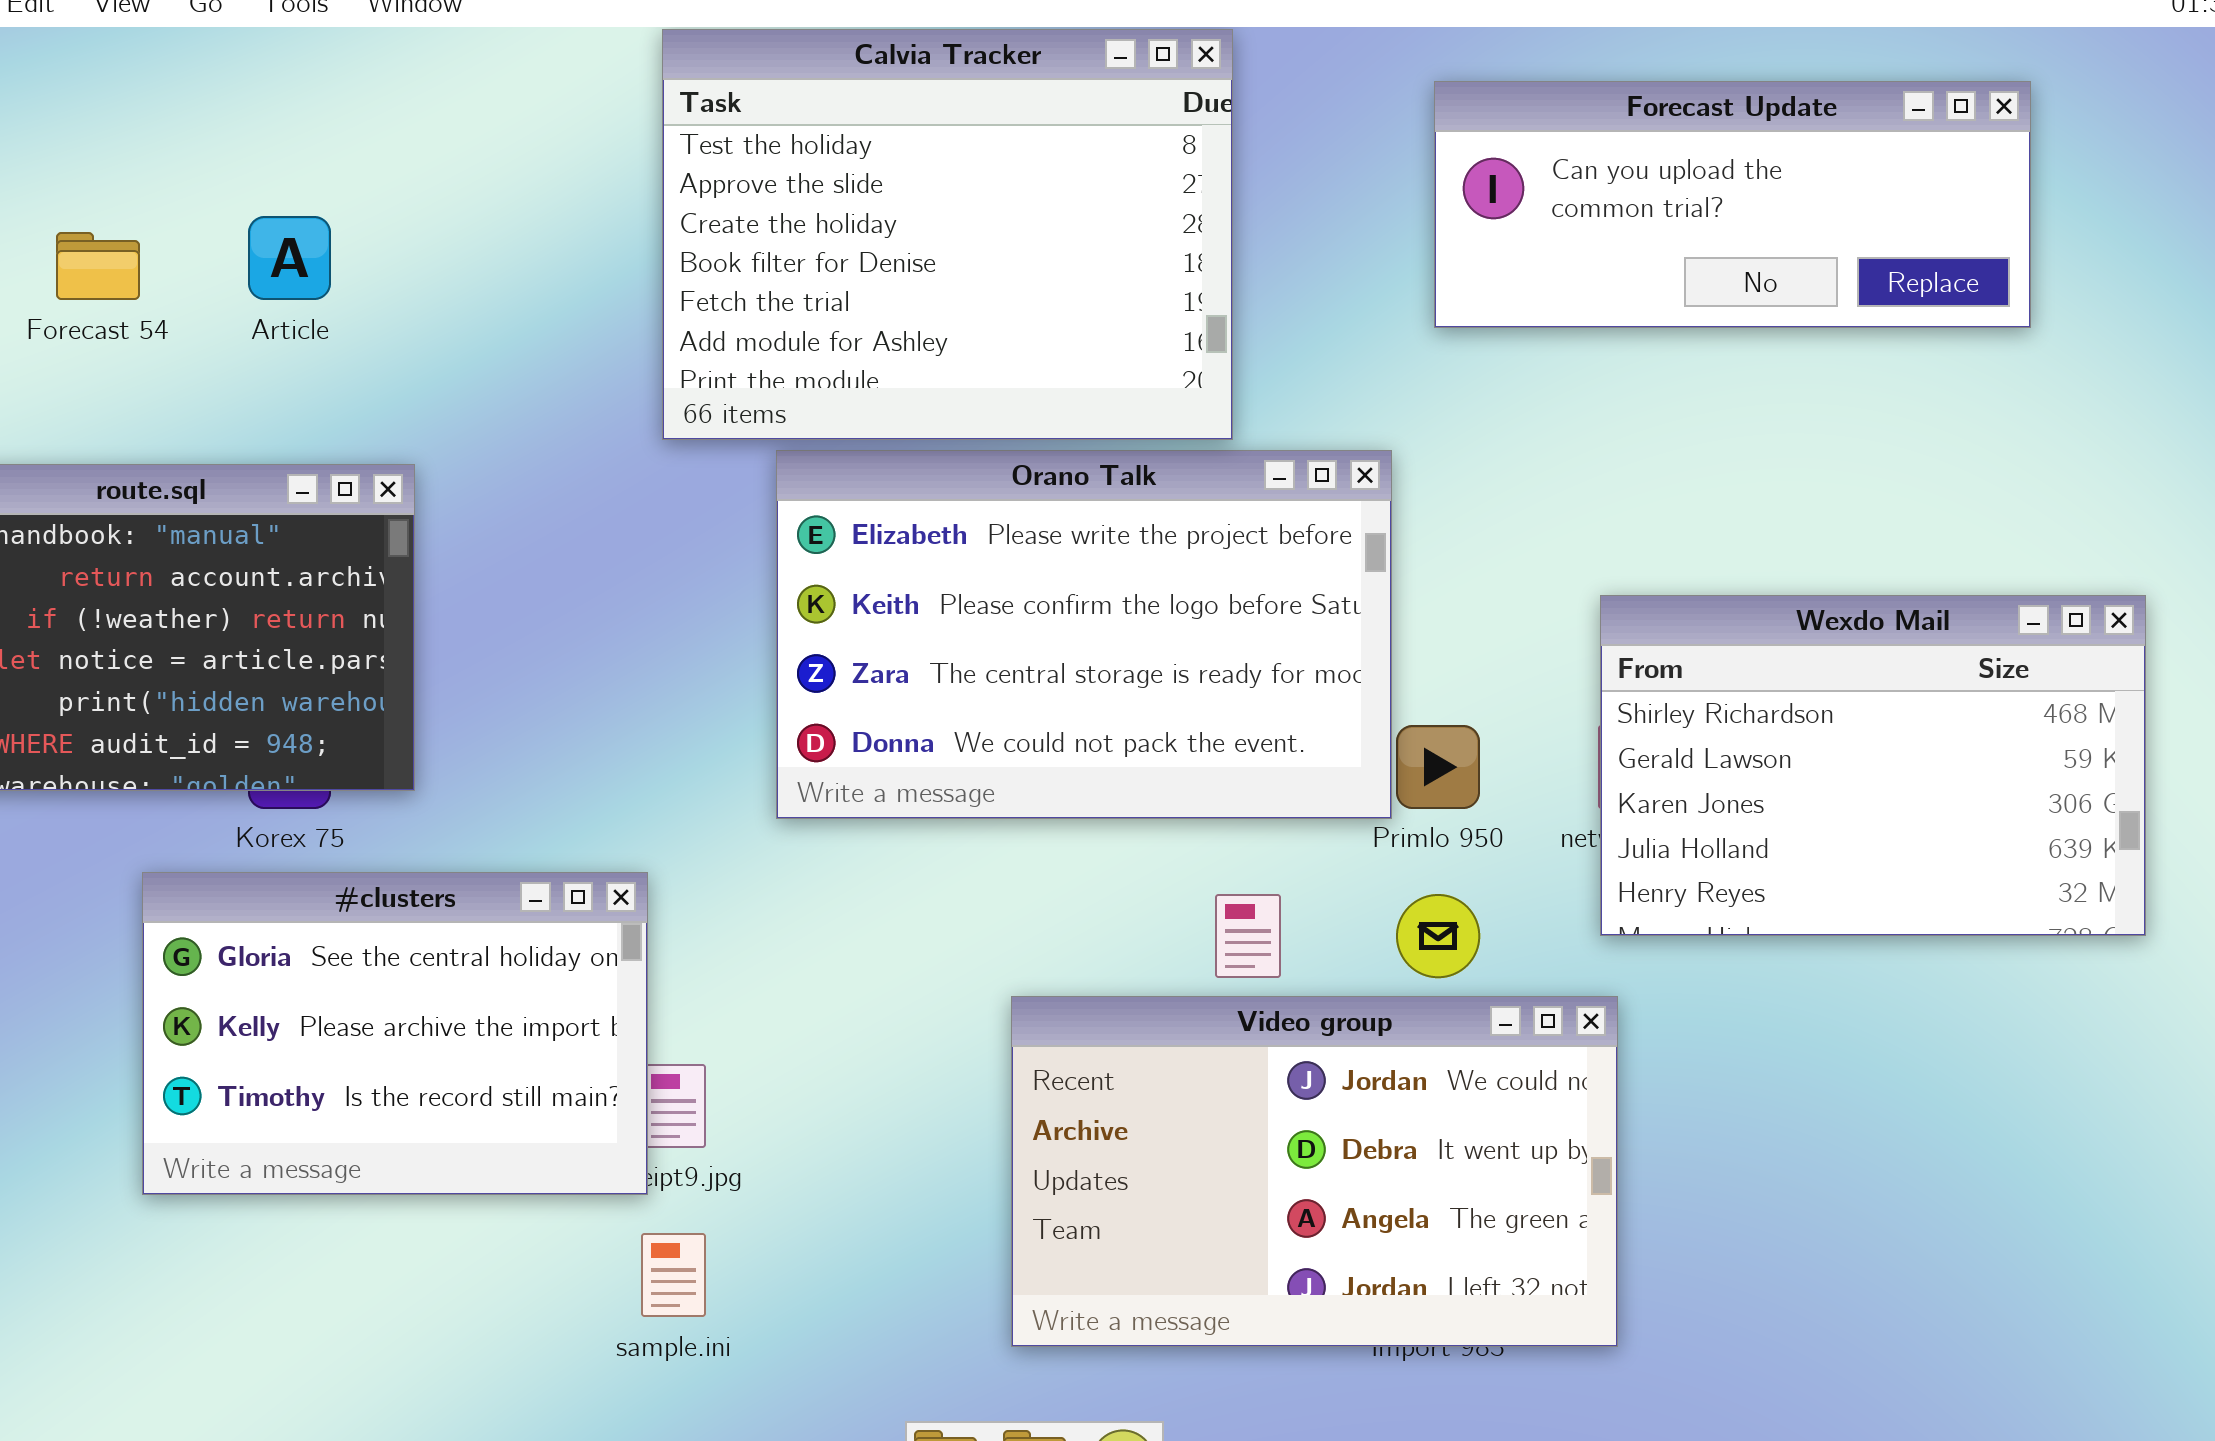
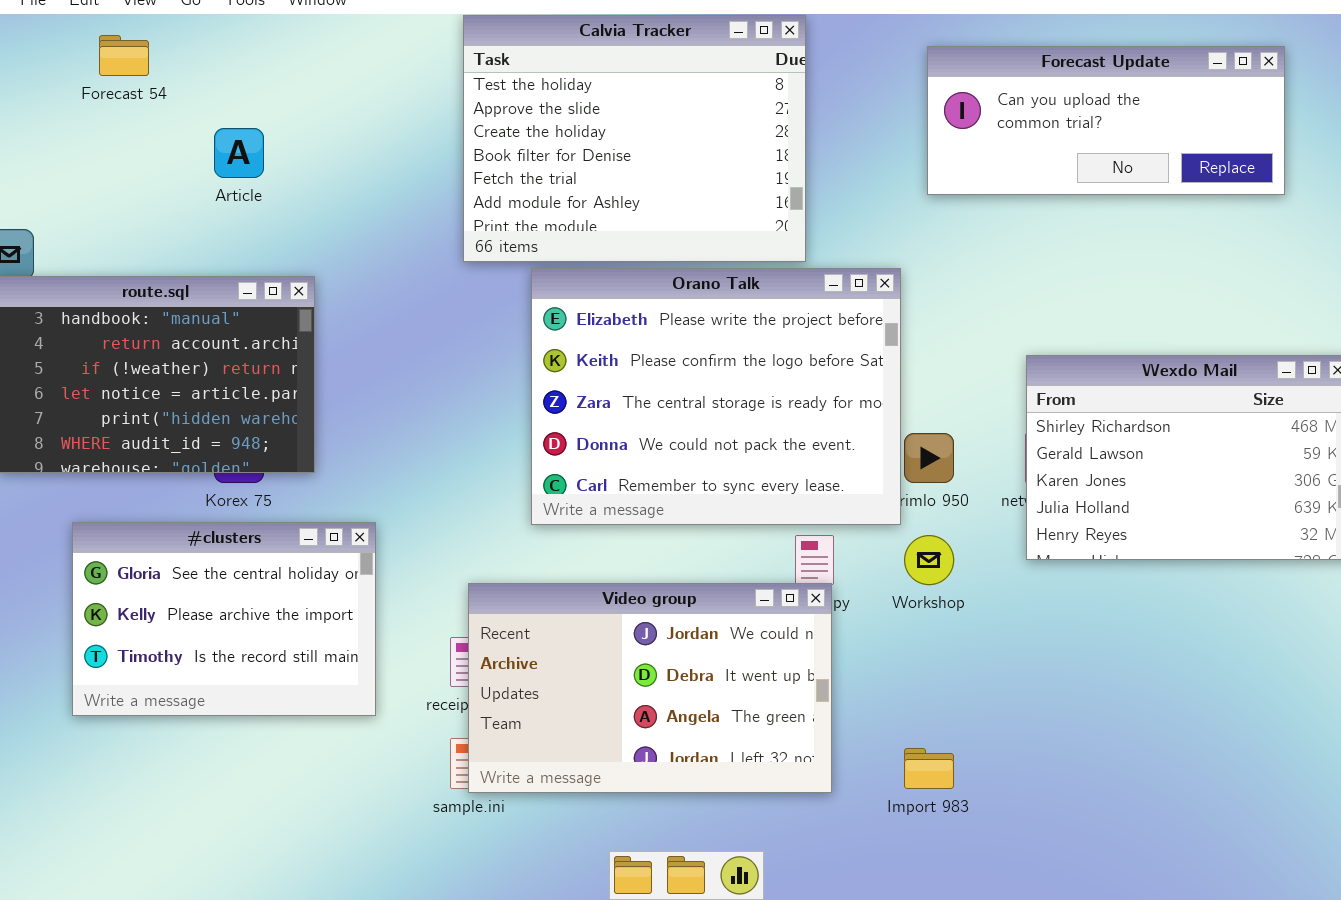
Forecast 54: [56,232,140,300] -> [99,35,149,76], moved
Orano Talk: [776,450,1392,819] -> [531,268,901,525], resized
#clusters: [142,872,648,1195] -> [72,522,376,716], moved
Video group: [1011,996,1618,1347] -> [468,583,832,793], moved

